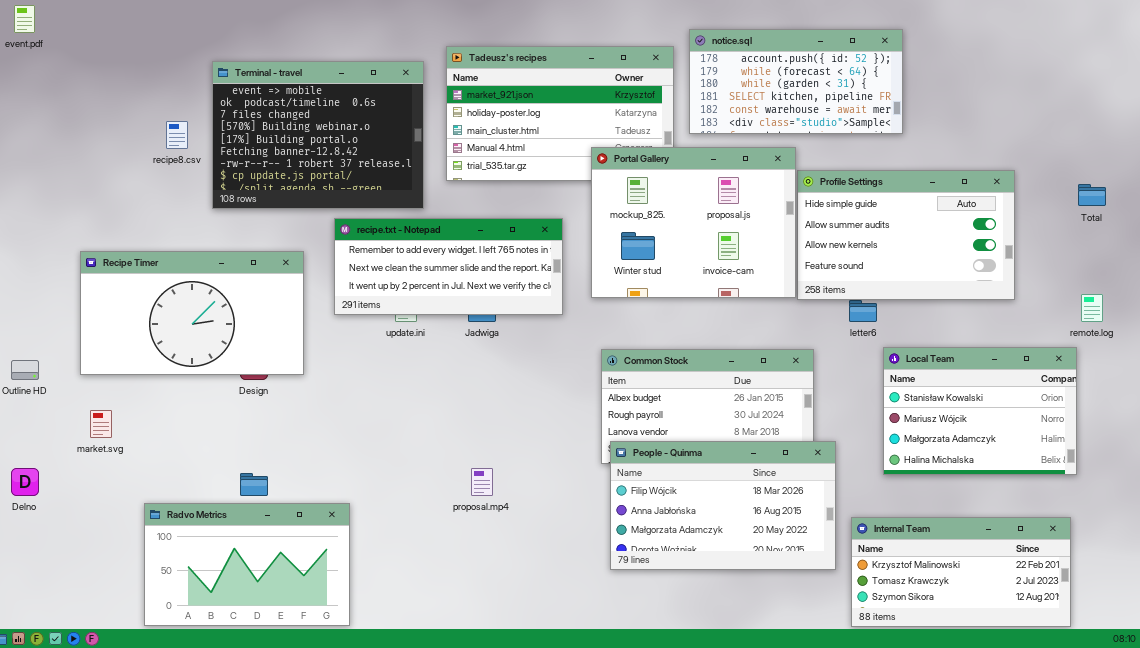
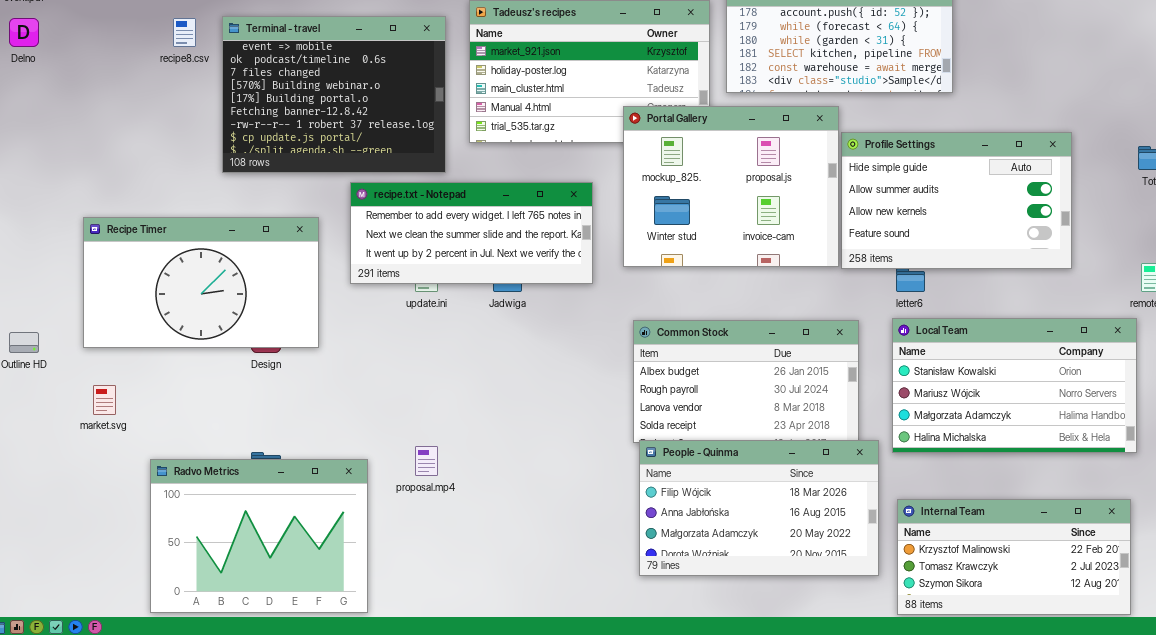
recipe8.csv: [166,121,188,149] -> [173,18,196,47], moved
Local Team: [883,347,1077,475] -> [892,318,1137,453], resized
People - Quinma: [610,441,836,570] -> [639,440,879,576], moved
Delno: [11,468,39,496] -> [9,18,39,47], moved
proposal.mp4: [471,468,493,496] -> [415,446,438,476], moved
Radvo Metrics: [144,503,350,626] -> [150,459,368,613], resized

